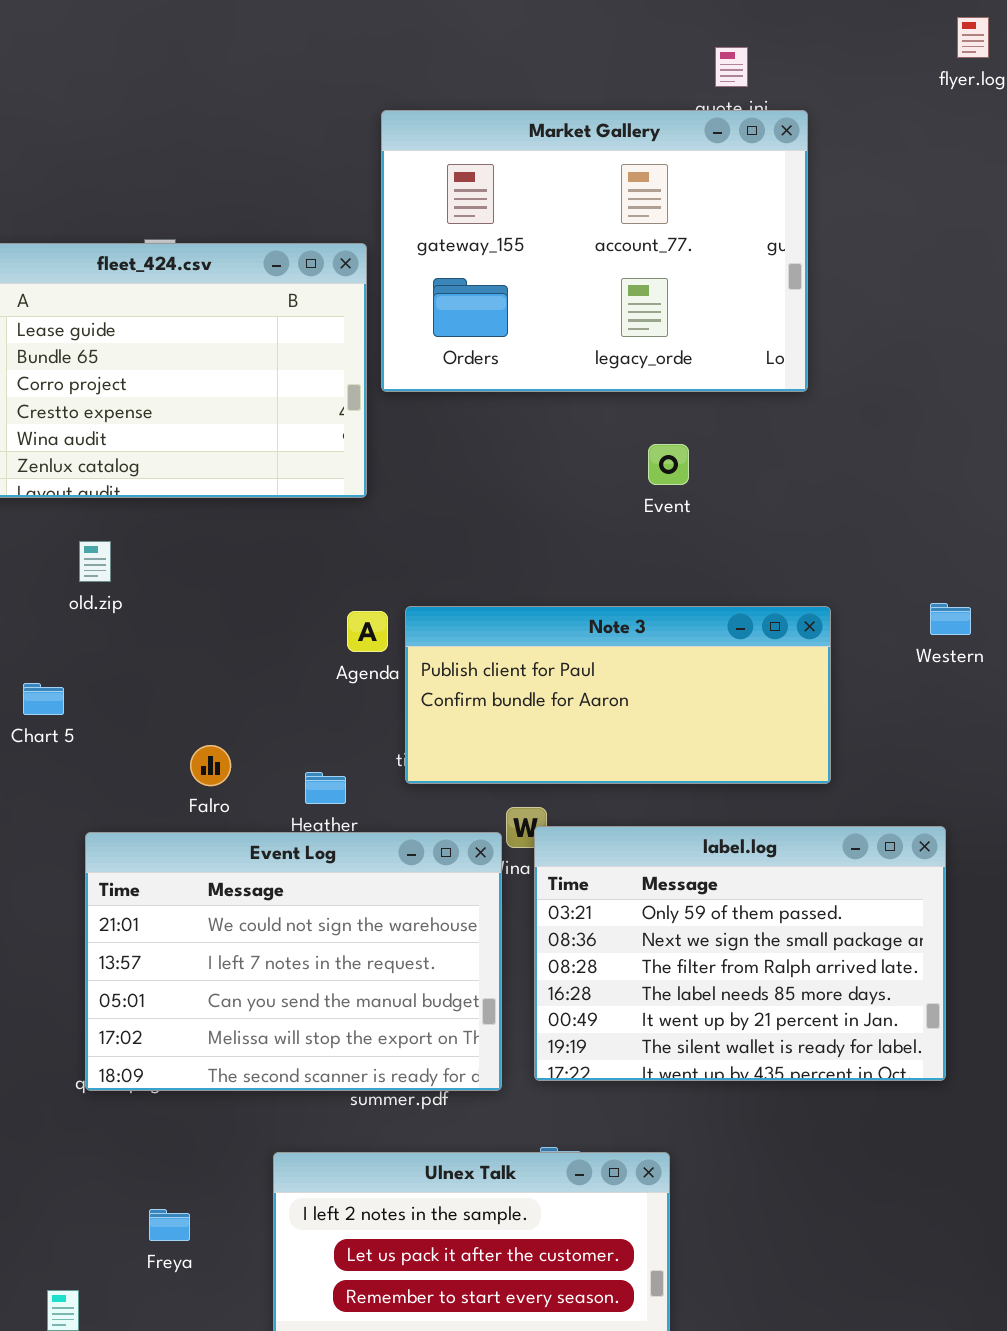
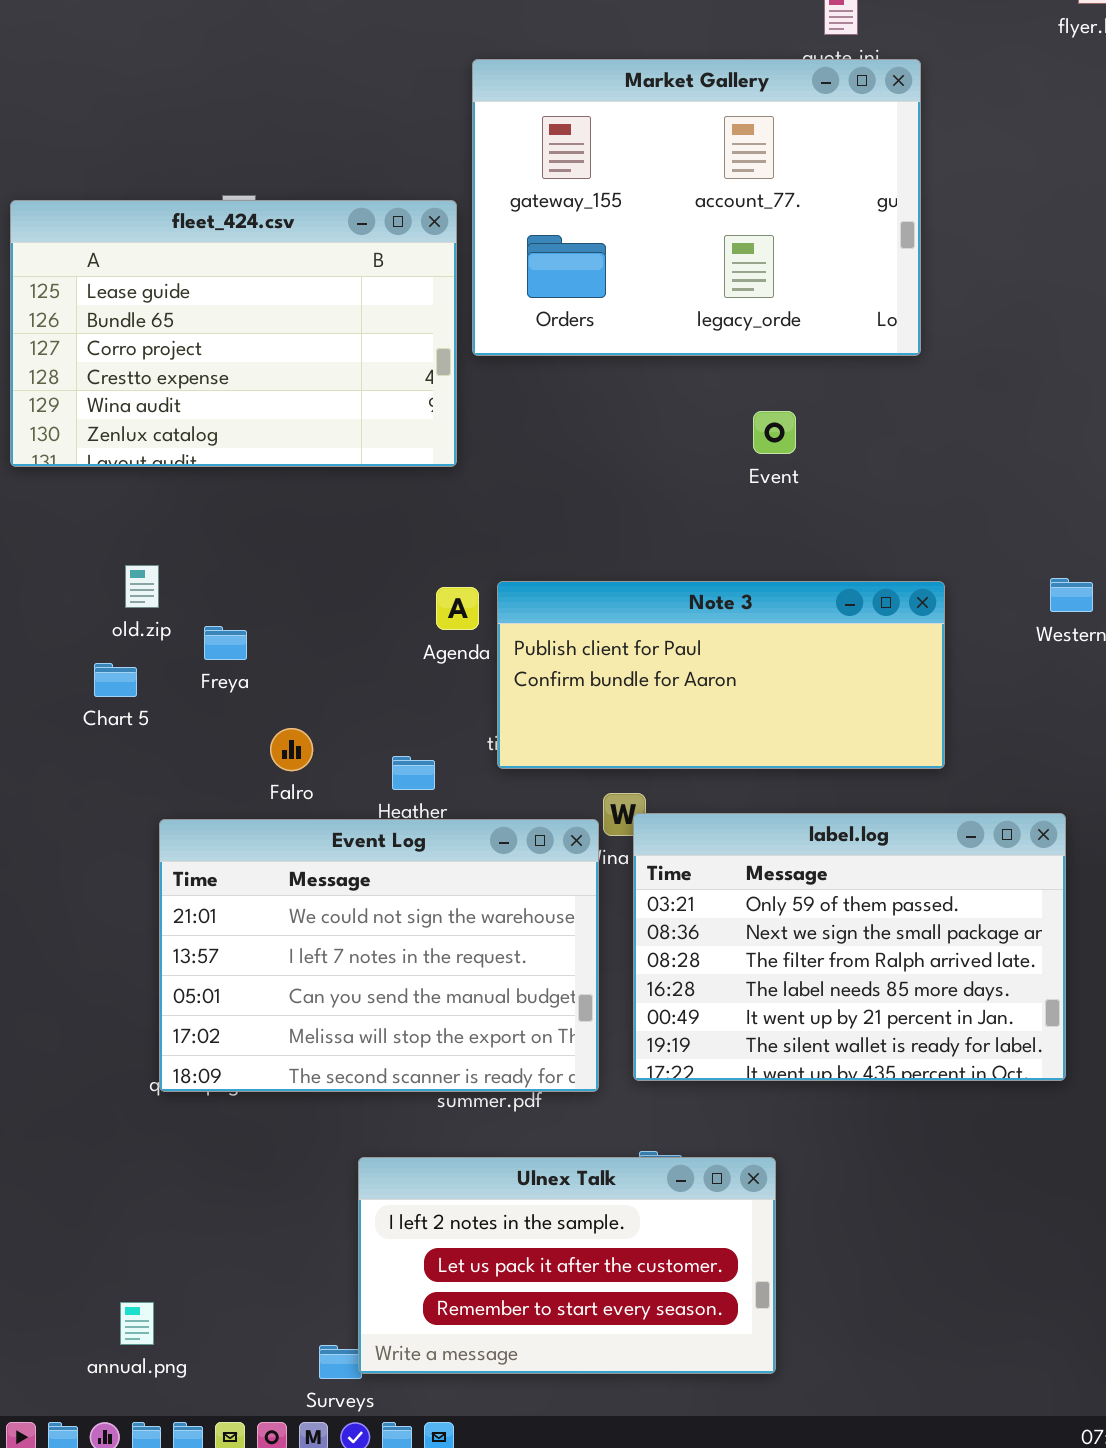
old.zip: [79,541,111,582] -> [125,565,159,608], moved
Freya: [149,1209,190,1241] -> [204,626,247,660], moved

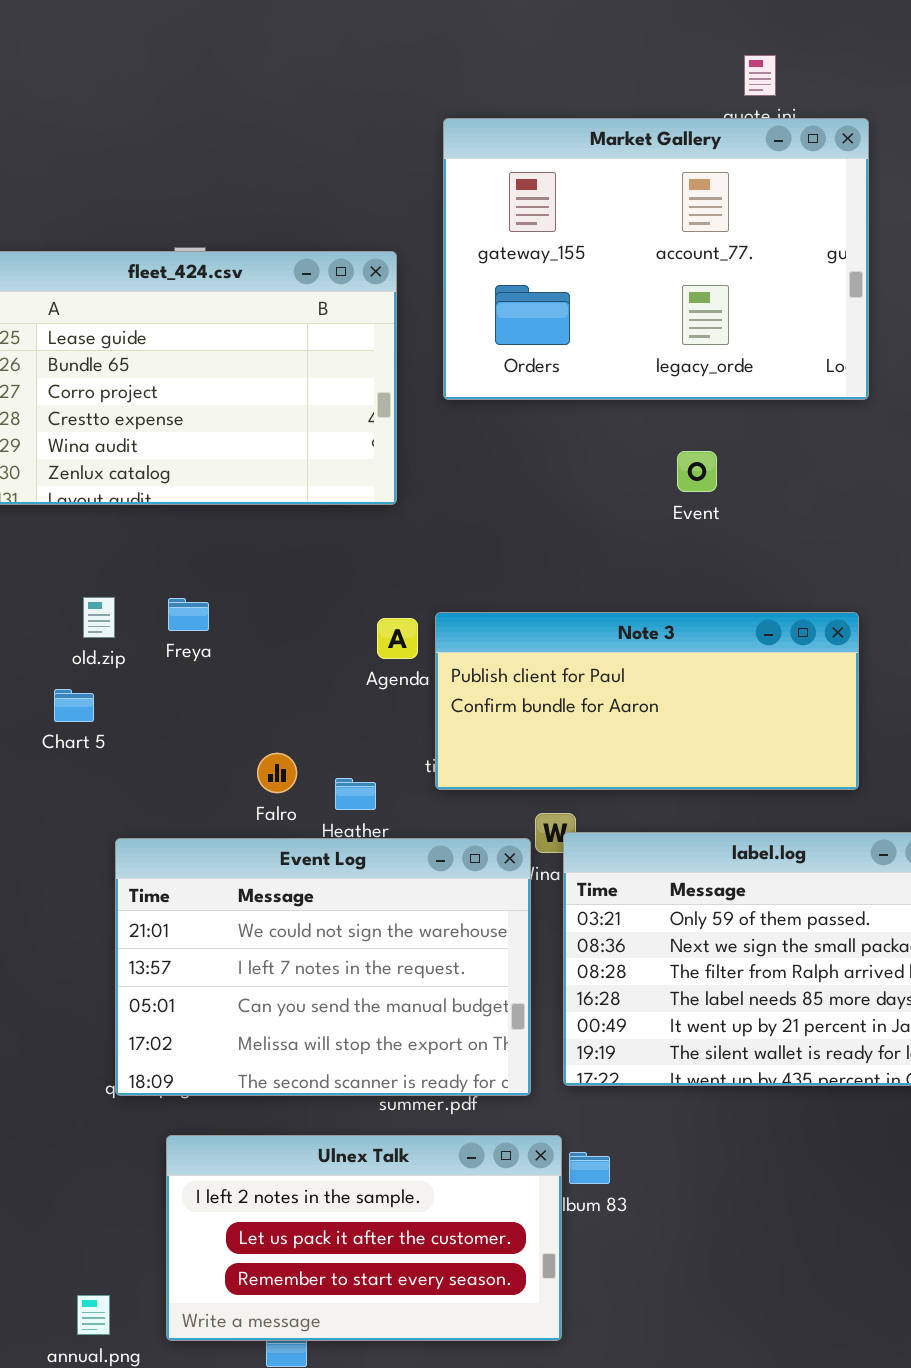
Market Gallery: [472,59,921,356] -> [443,118,869,400], moved
Freya: [204,626,247,660] -> [168,598,209,631], moved
Falro: [270,728,313,771] -> [257,753,297,793], moved
Ulnex Talk: [358,1157,776,1374] -> [166,1135,562,1341], moved

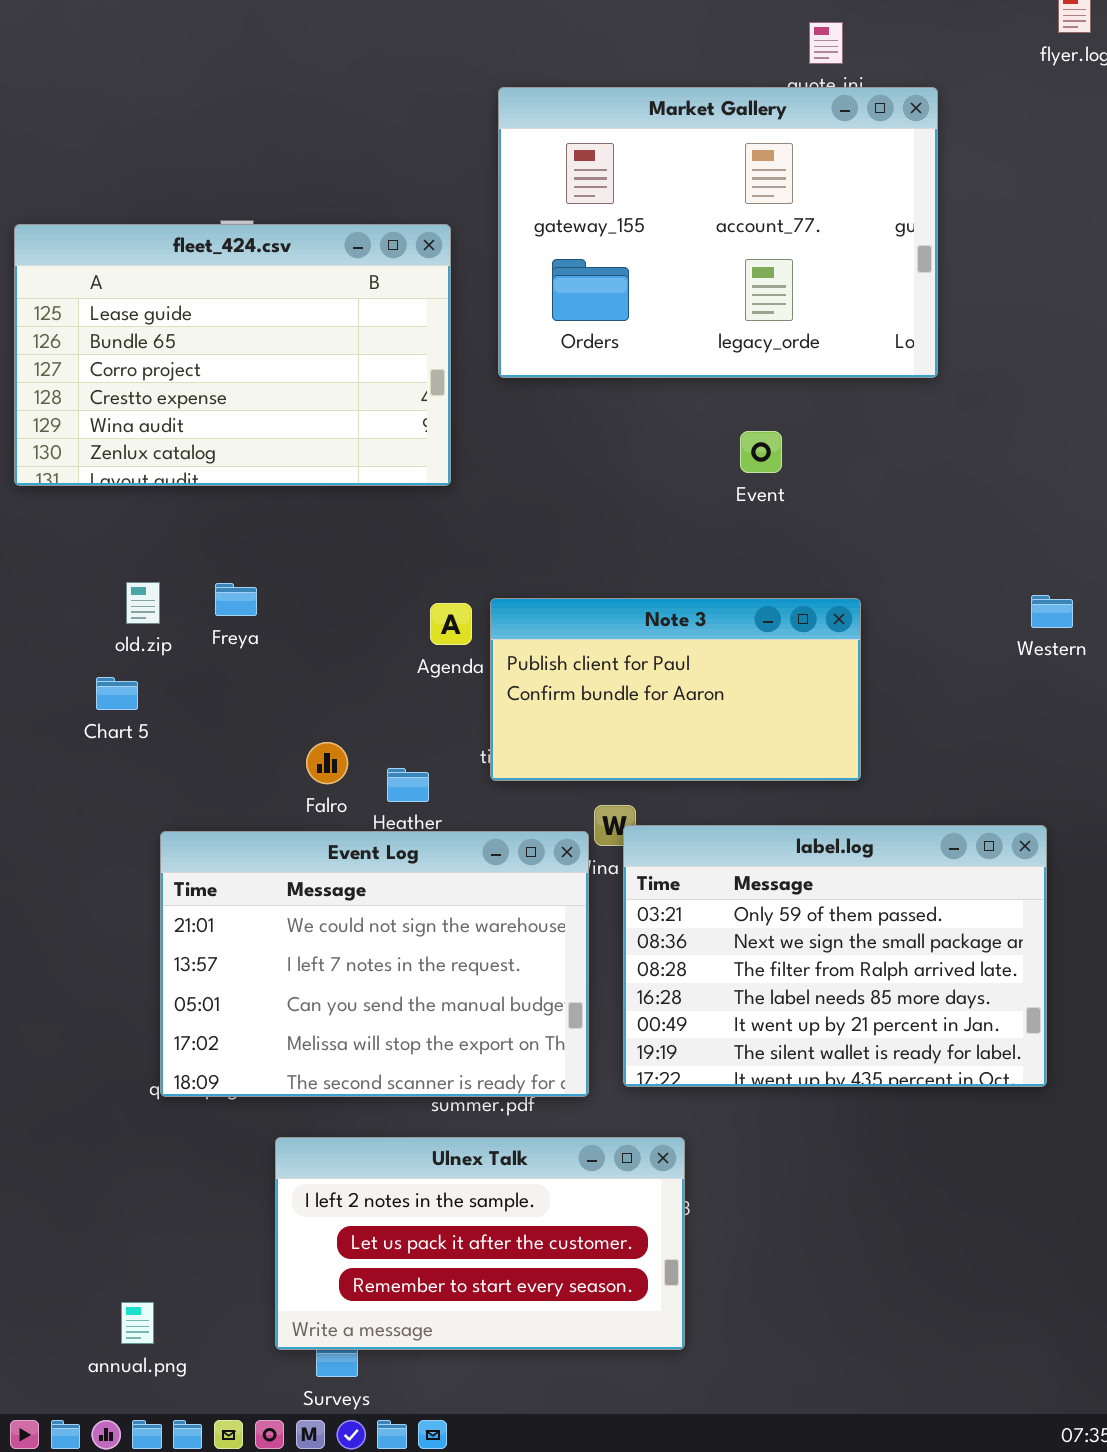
Note 3: [435,612,859,790] -> [490,598,861,781], resized
Ulnex Talk: [166,1135,562,1341] -> [275,1137,685,1350], moved

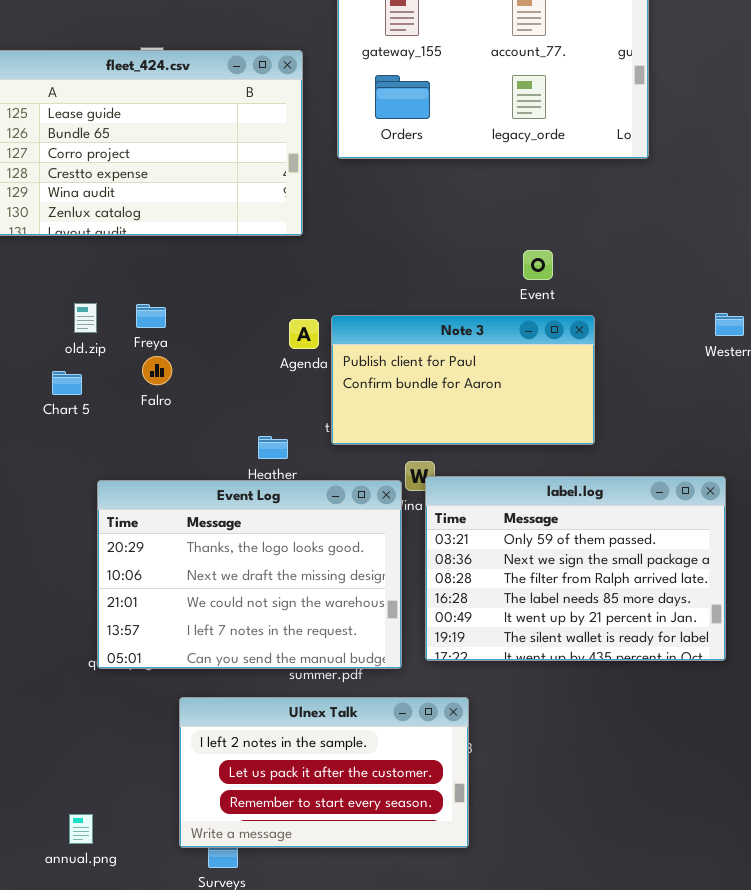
Event: [740,431,782,473] -> [523,250,553,280], moved
Falro: [306,742,348,784] -> [142,356,172,385], moved
Event Log: [160,831,589,1097] -> [97,480,402,669], scrolled up 2 rows

